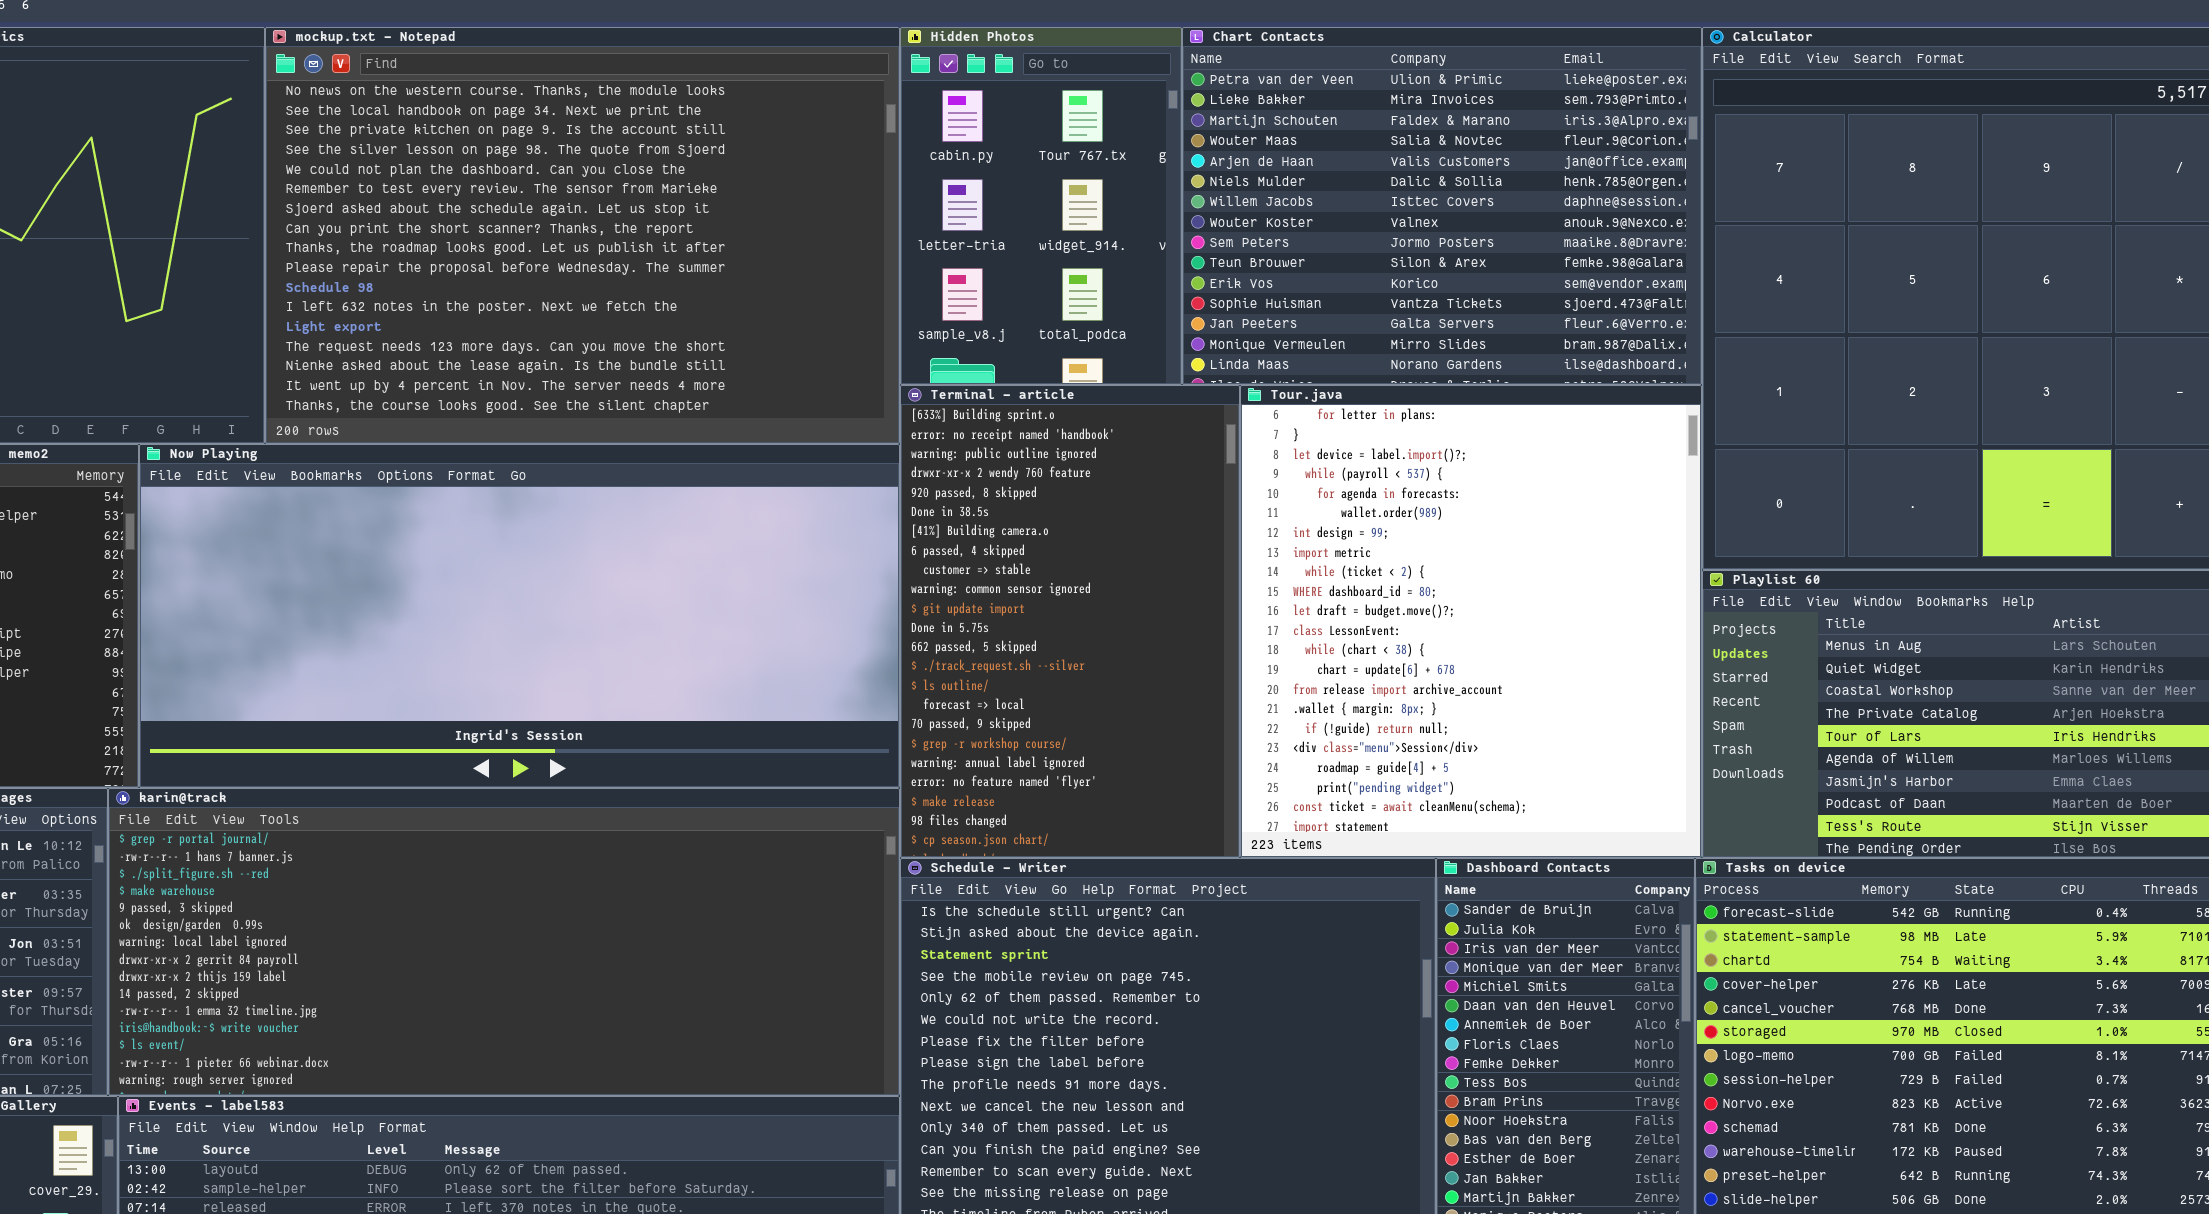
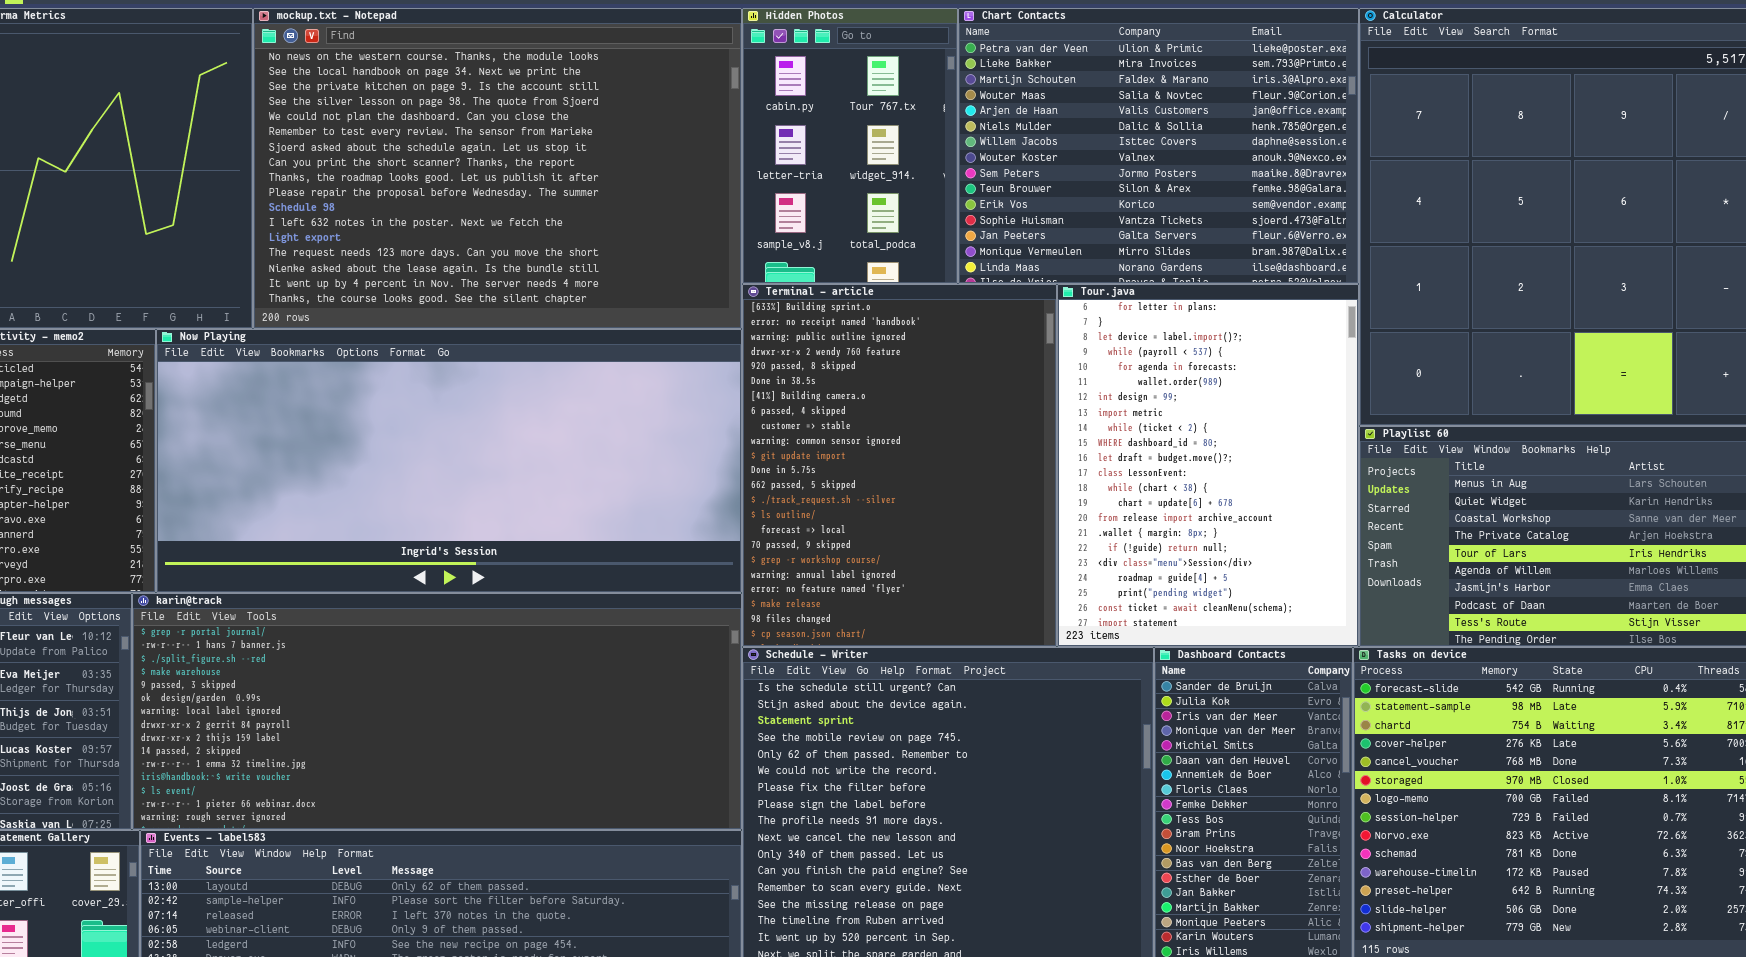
Terminal - article: [900,385,1240,858] -> [742,284,1057,647], resized
Tour.java: [1240,385,1702,858] -> [1057,284,1359,647], resized

